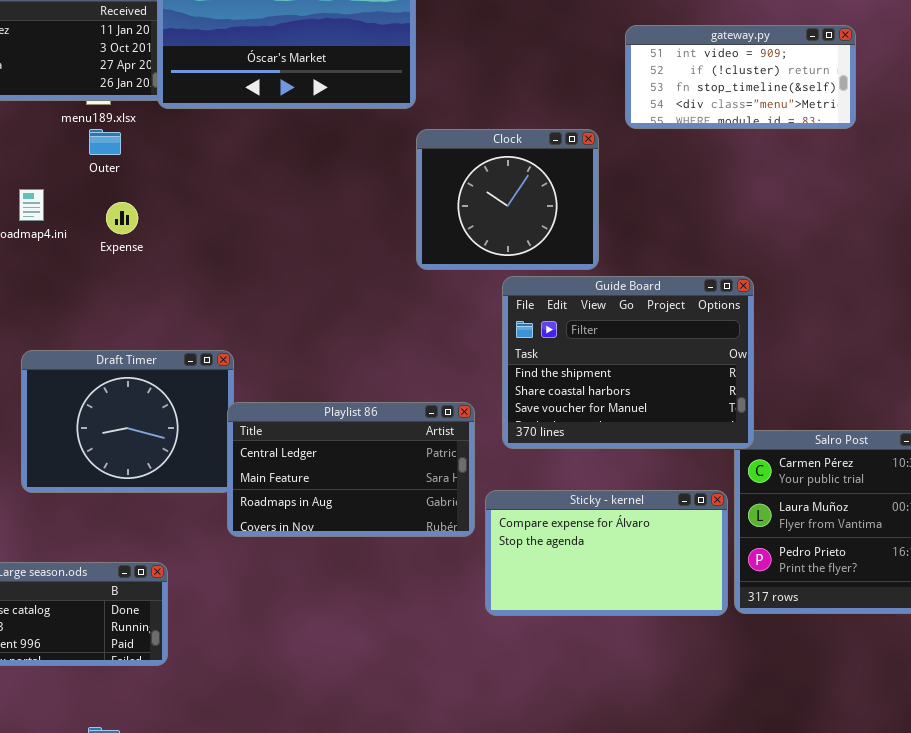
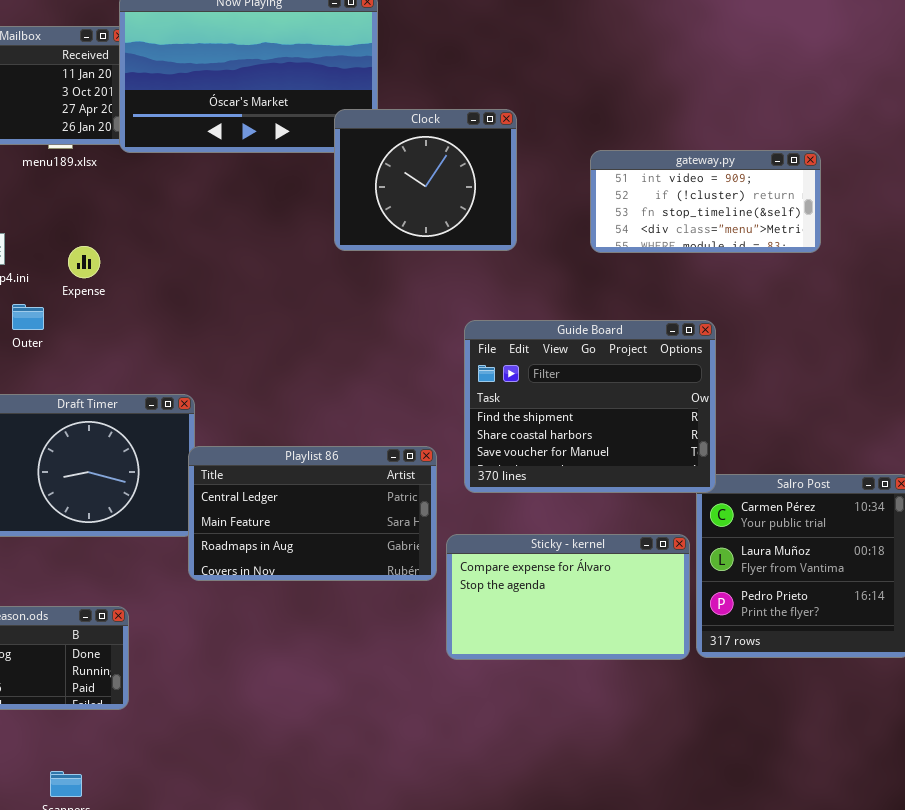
gateway.py: [625,25,856,129] -> [590,150,821,253], moved
Clock: [416,129,599,270] -> [334,109,517,251], moved
Outer: [89,129,121,155] -> [12,304,44,330], moved

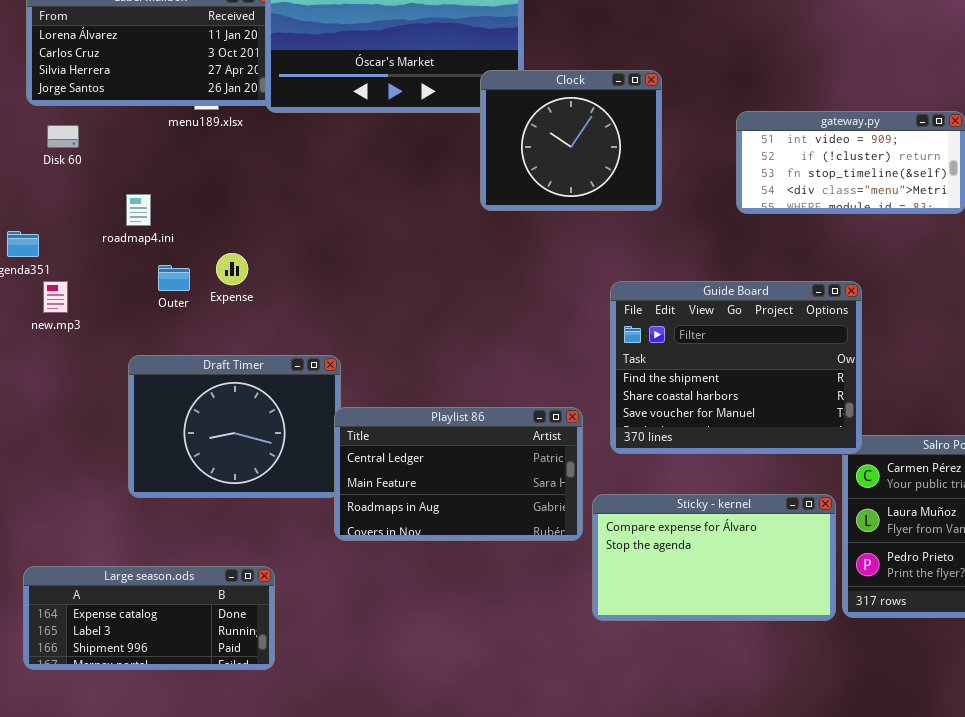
Expense: [68,246,100,278] -> [216,253,248,285], moved

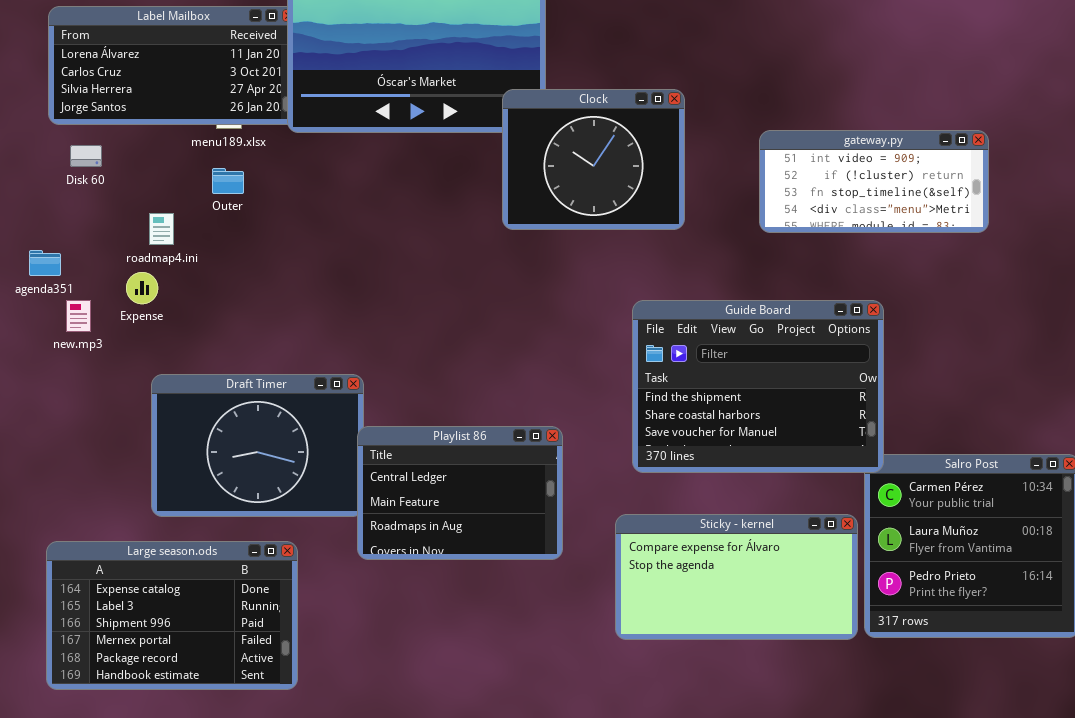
Expense: [216,253,248,285] -> [126,272,158,304], moved
Outer: [158,265,190,291] -> [212,168,244,194], moved
Playlist 86: [334,407,583,541] -> [357,426,563,560], resized
Large season.ods: [23,566,275,670] -> [46,541,298,690], resized

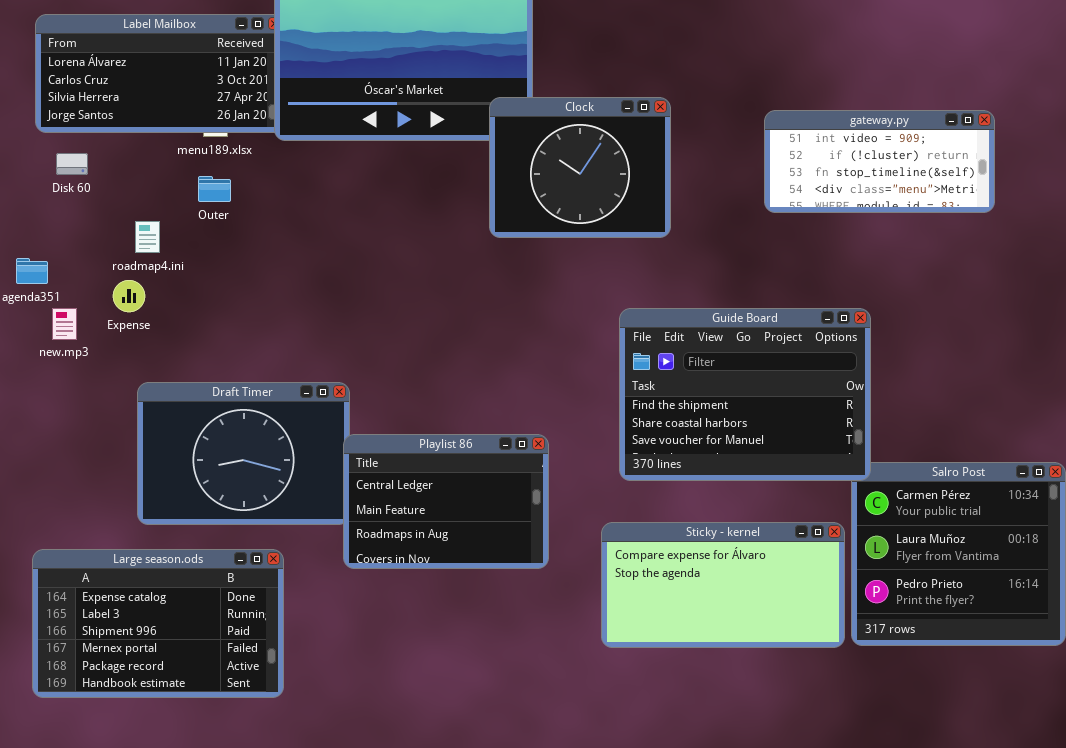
gateway.py: [759,130,989,233] -> [764,110,995,213], moved

